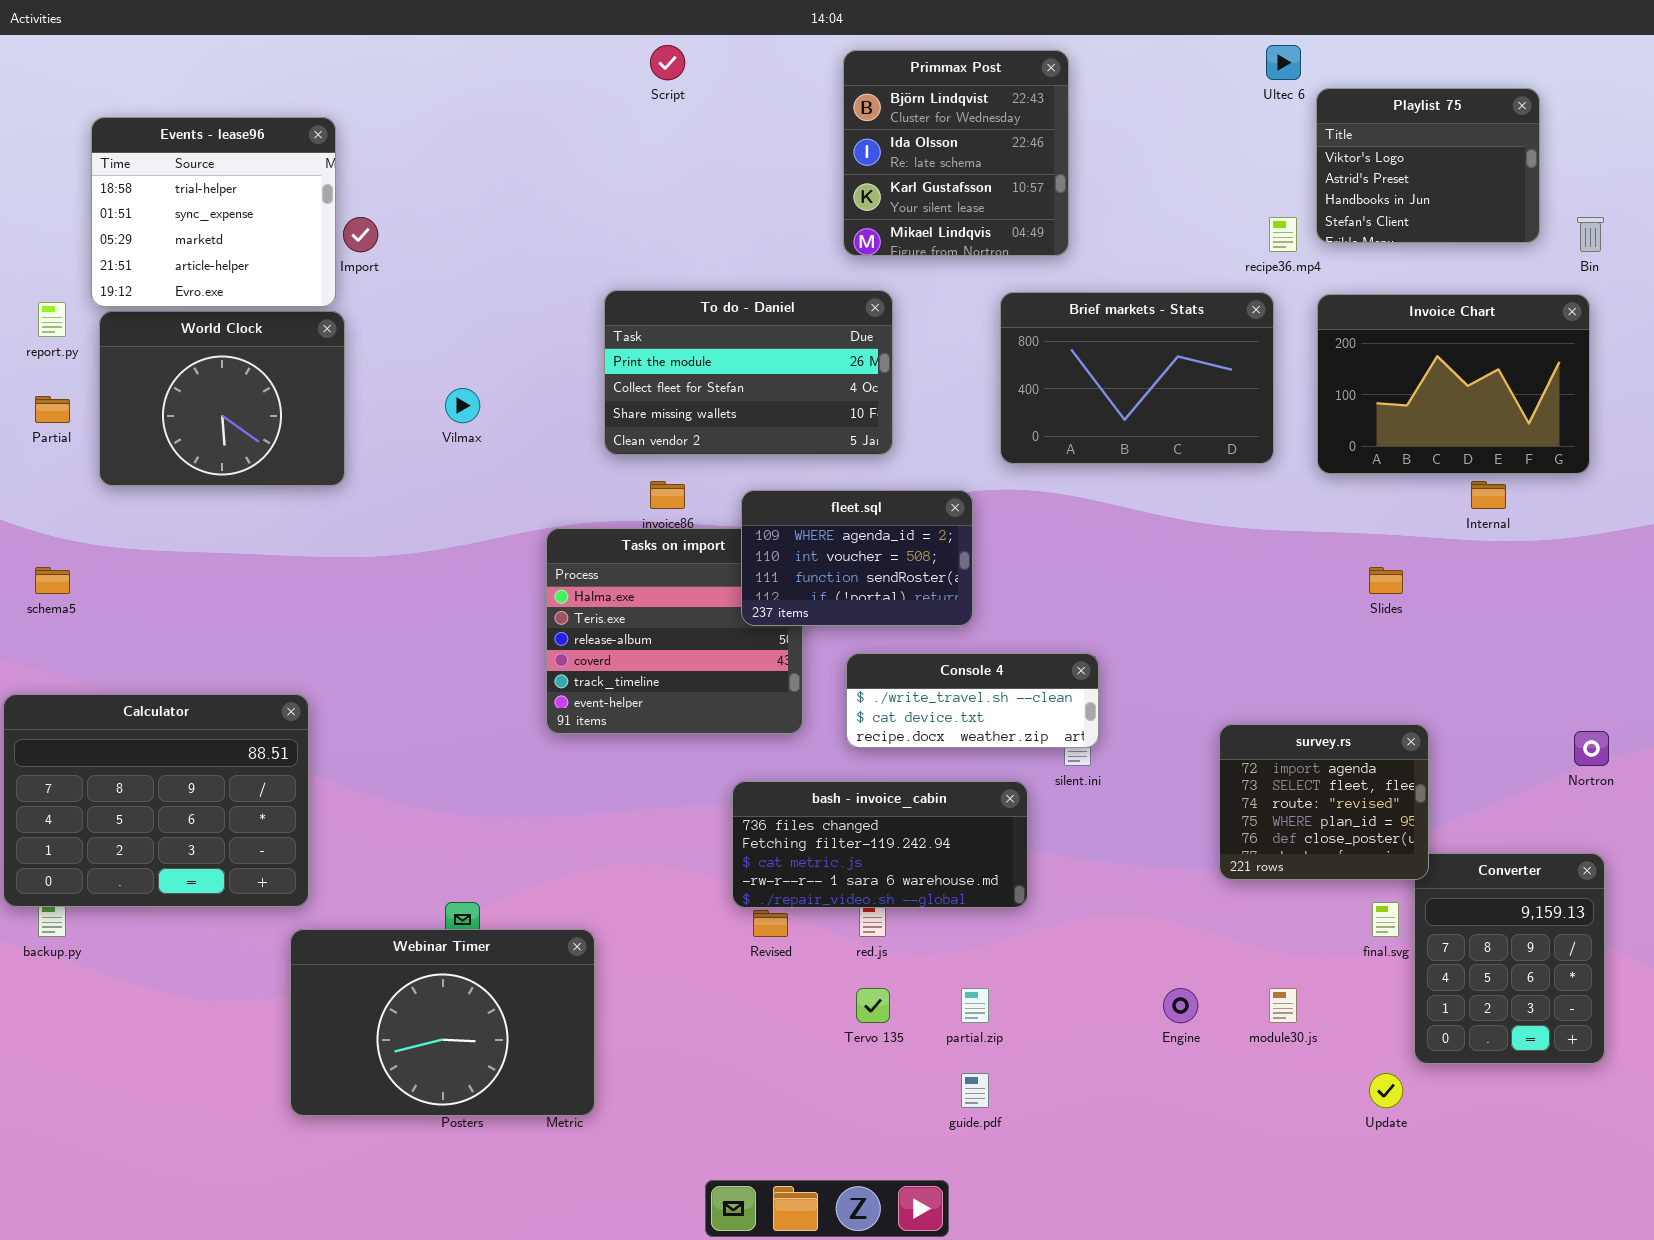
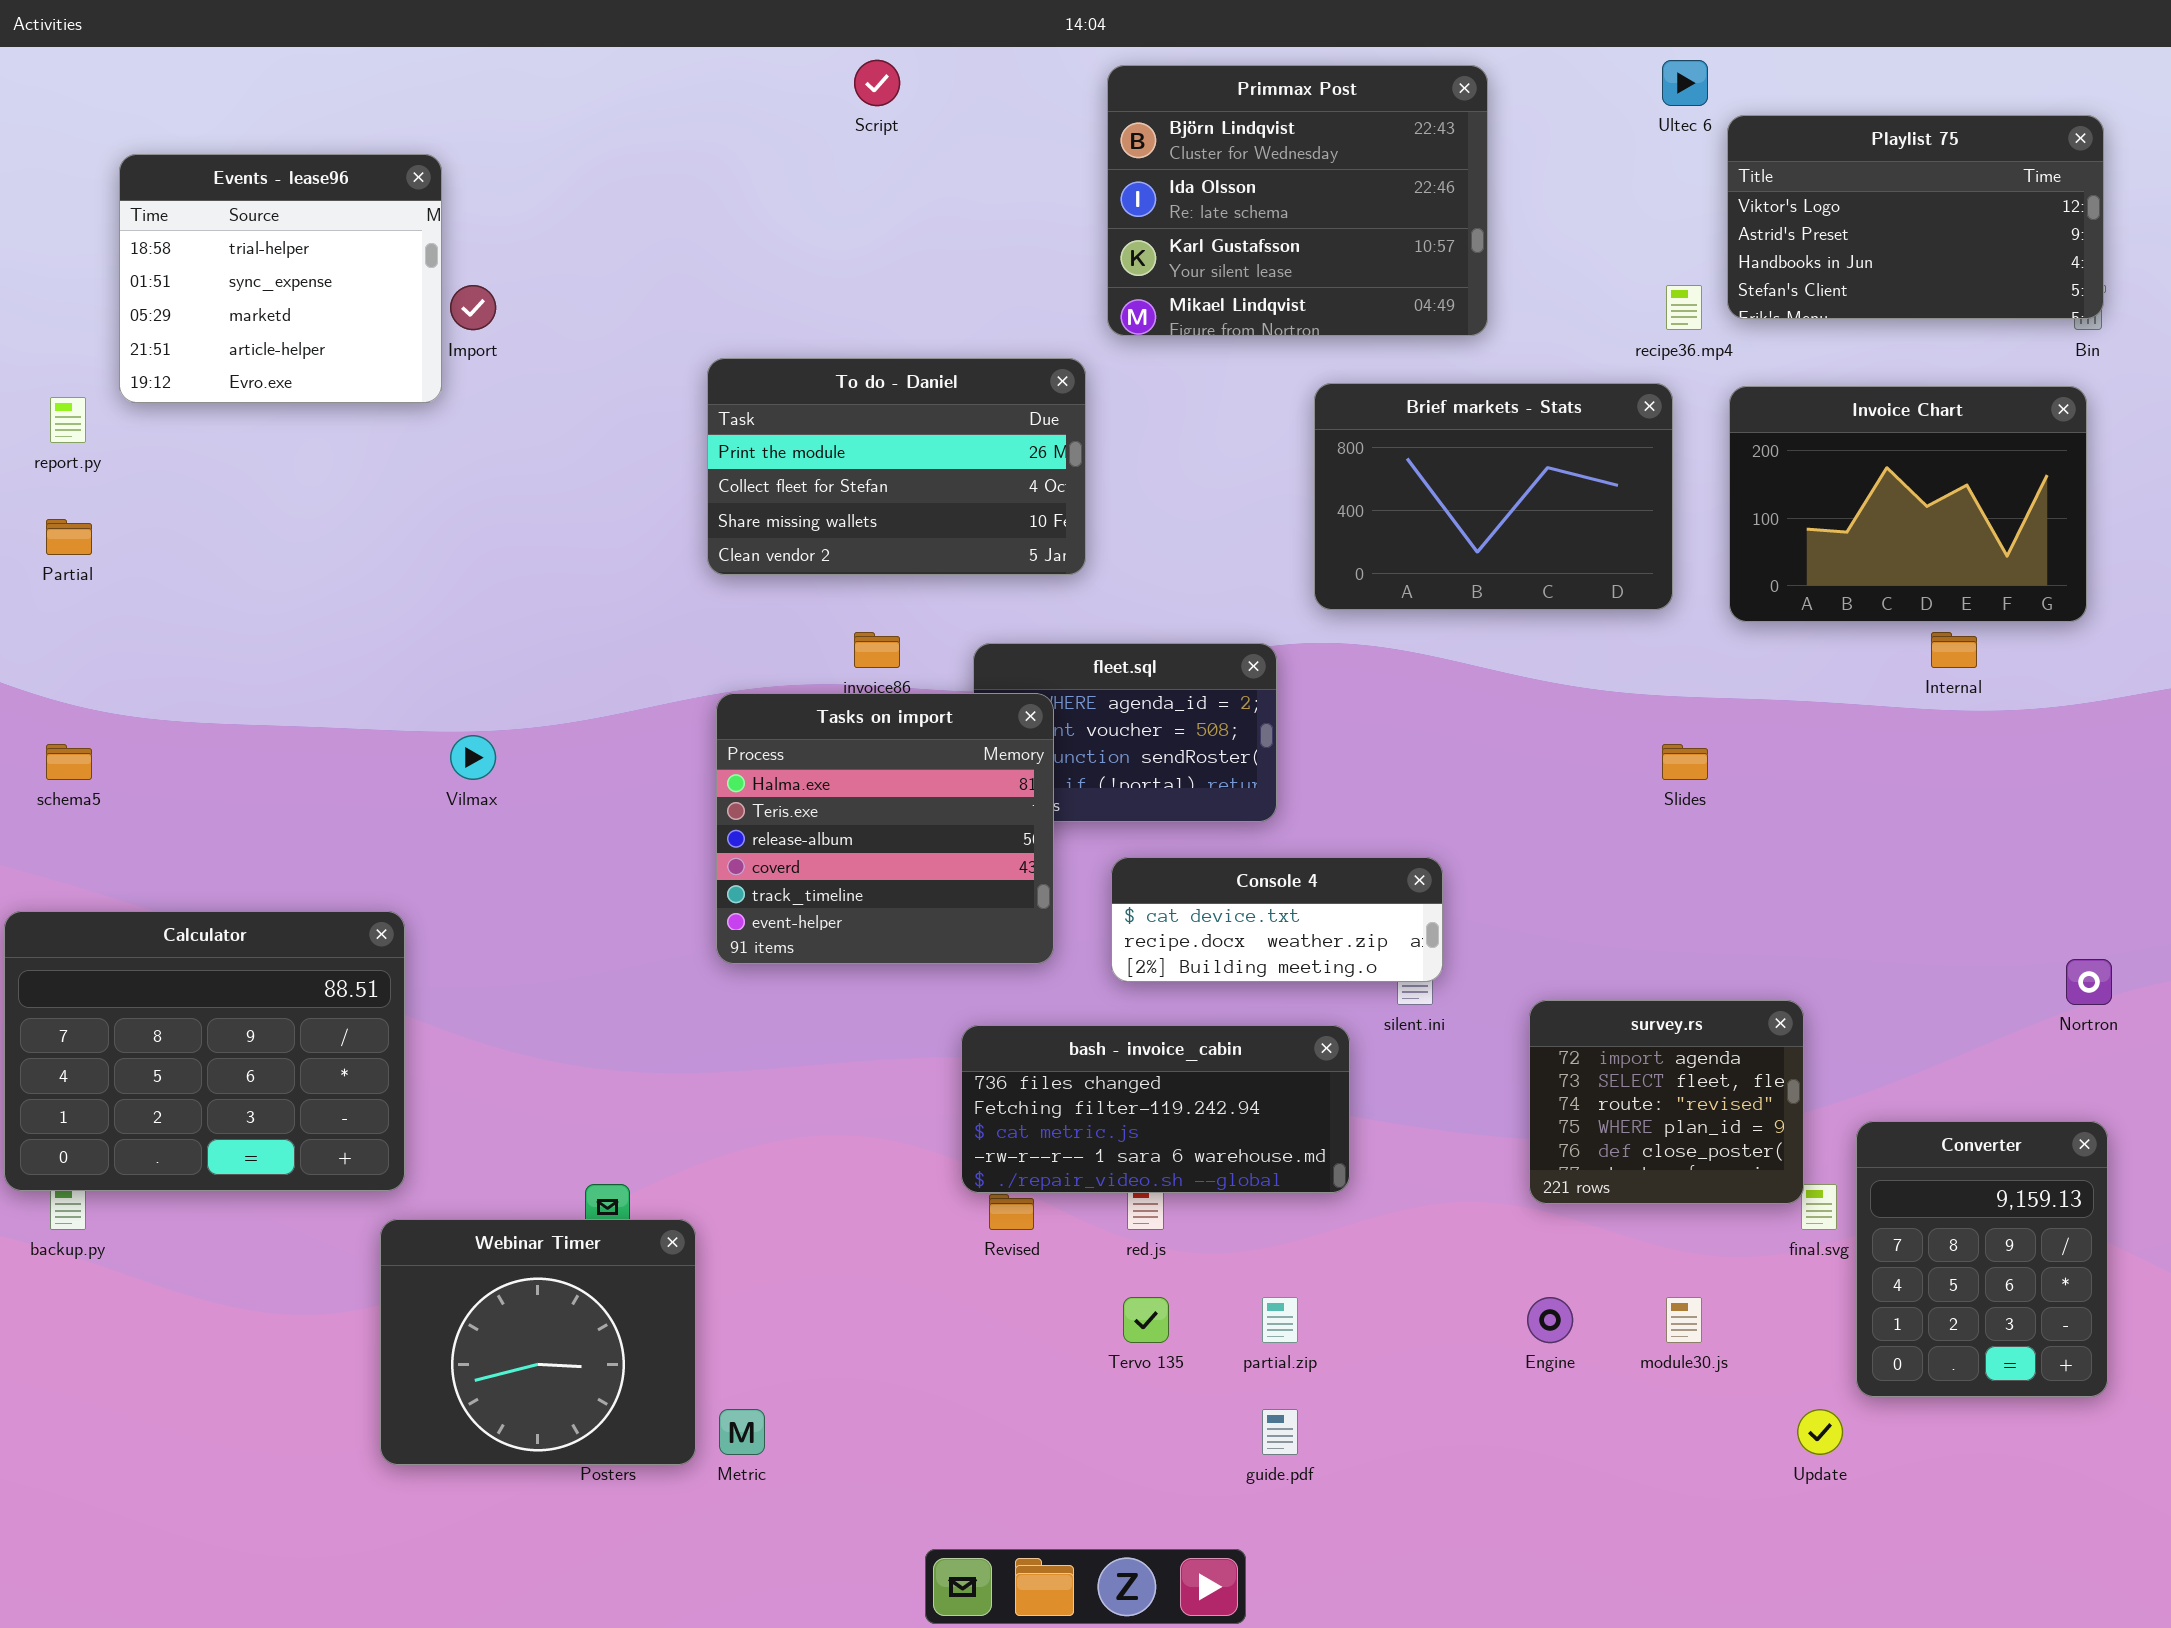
Primmax Post: [843,50,1069,256] -> [1107,65,1488,336], resized
Playlist 75: [1316,88,1540,243] -> [1727,115,2104,319], resized
To do - Daniel: [604,290,893,455] -> [707,358,1086,575], moved
World Clock: [99,311,345,486] -> none, closed
Vilmax: [445,388,480,423] -> [450,735,496,780], moved
Tasks on import: [546,528,803,734] -> [716,693,1054,964], raised
Slides: [1369,567,1403,594] -> [1662,744,1708,780], moved
Console 4: [846,653,1099,748] -> [1111,857,1443,982], scrolled down 1 row
survey.rs: [1219,724,1429,880] -> [1529,1000,1804,1204], moved
Webinar Timer: [290,929,595,1116] -> [380,1219,696,1465], resized

